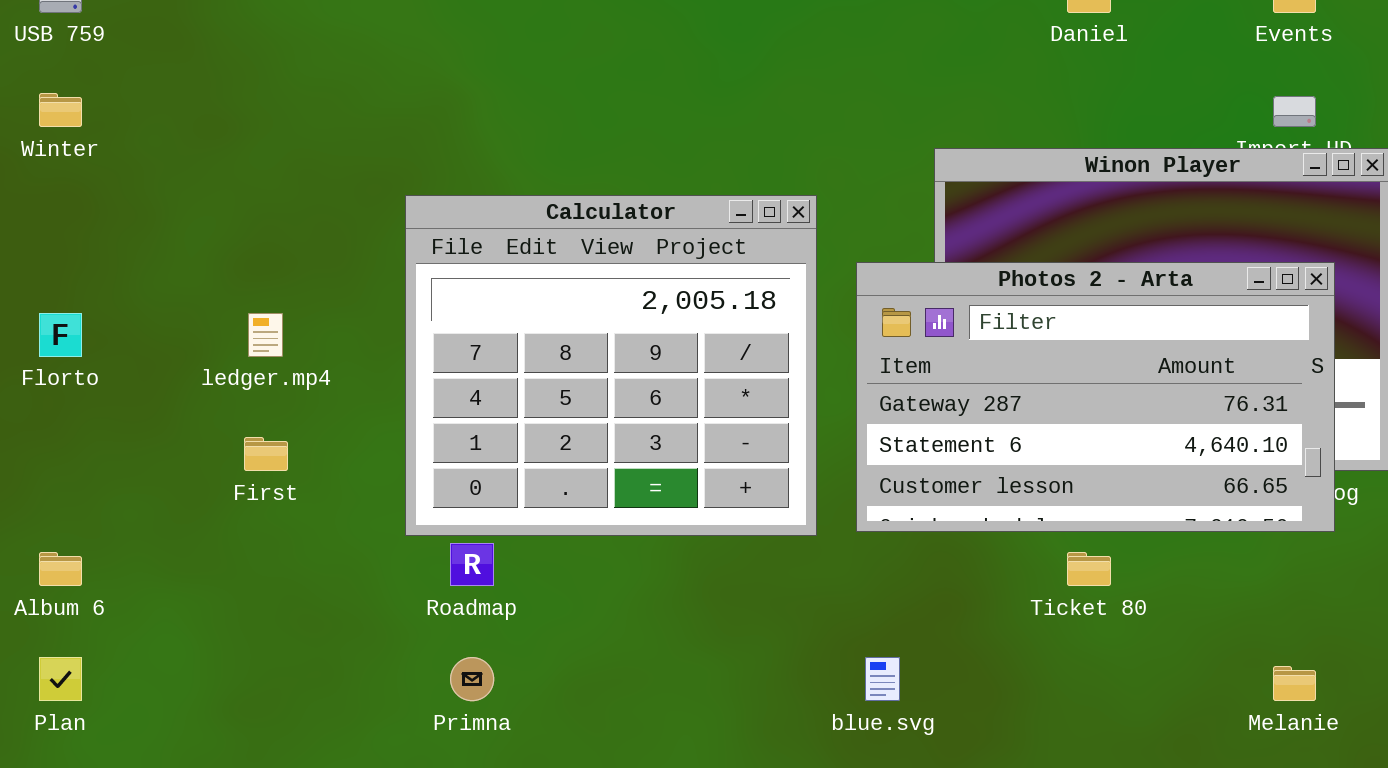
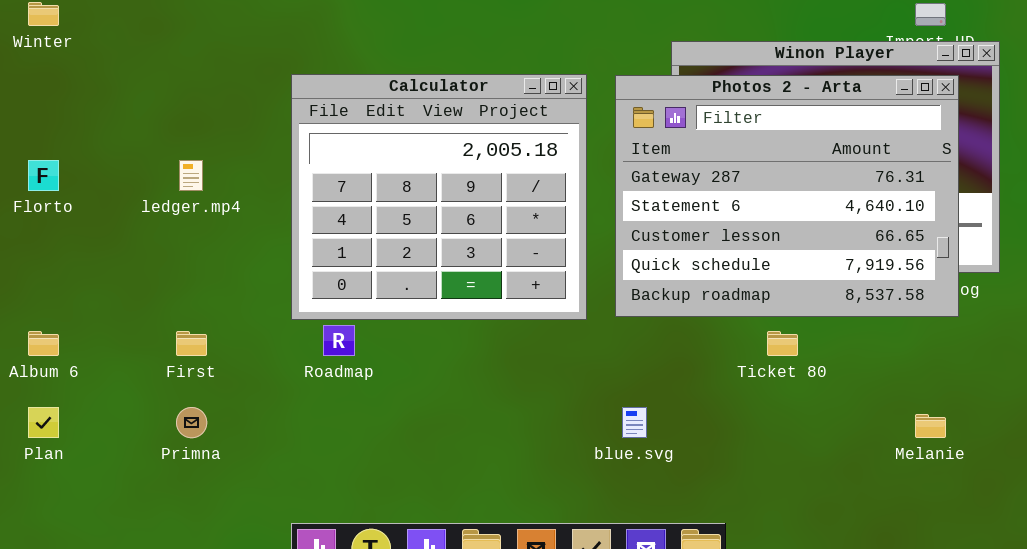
Photos 2 - Arta: [856,262,1335,532] -> [615,75,959,317], resized
First: [244,437,288,471] -> [176,331,207,356], moved
Primna: [450,657,494,701] -> [176,407,207,438], moved

